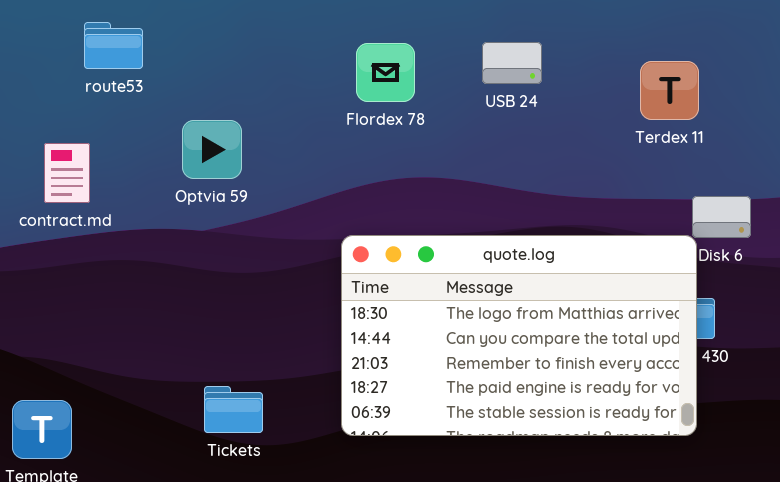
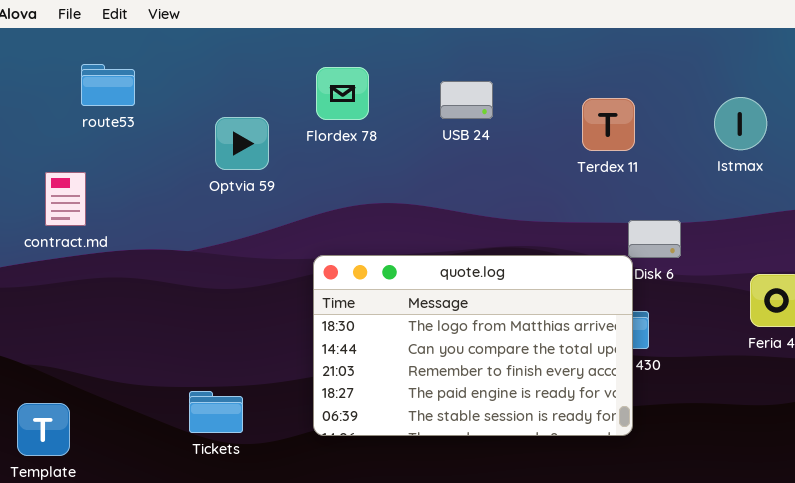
Flordex 78: [356,43,415,102] -> [316,67,369,120], moved
Optvia 59: [182,120,242,179] -> [215,117,269,170], moved

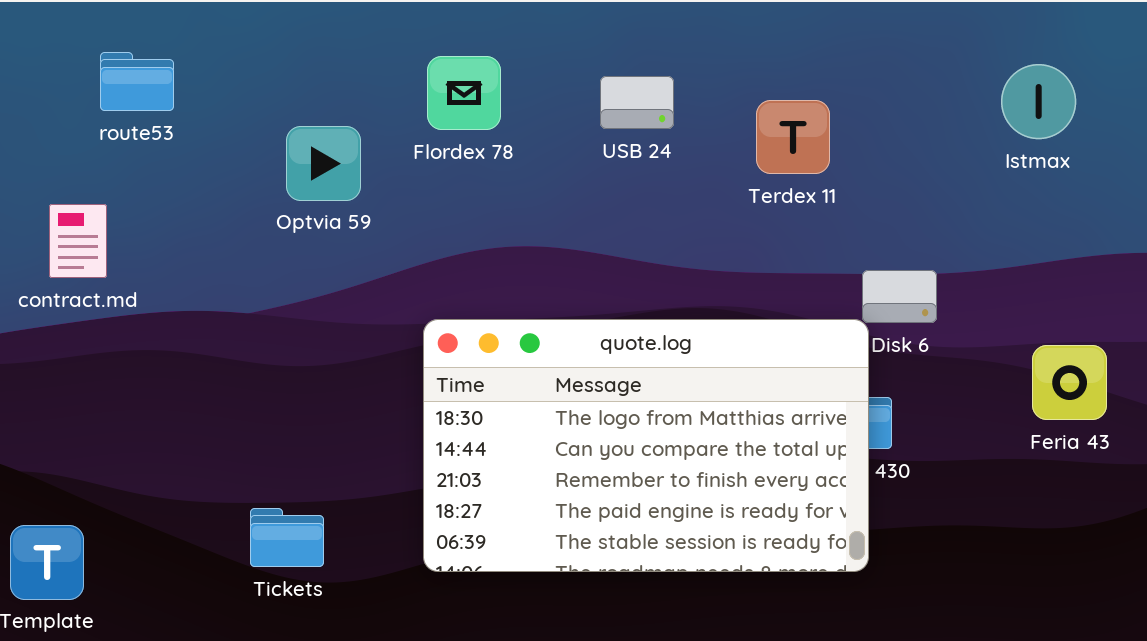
Istmax: [714,97,767,150] -> [1001,64,1076,139], moved
Terdex 11: [582,98,635,151] -> [756,100,830,174], moved

